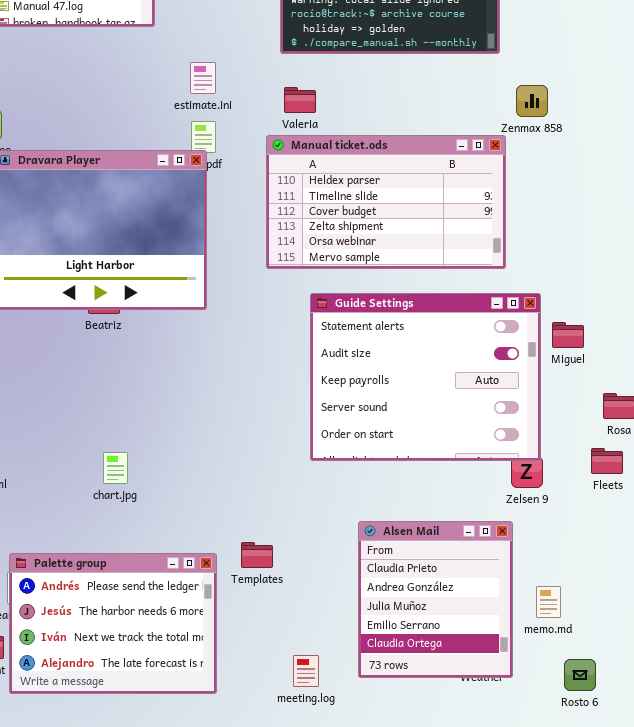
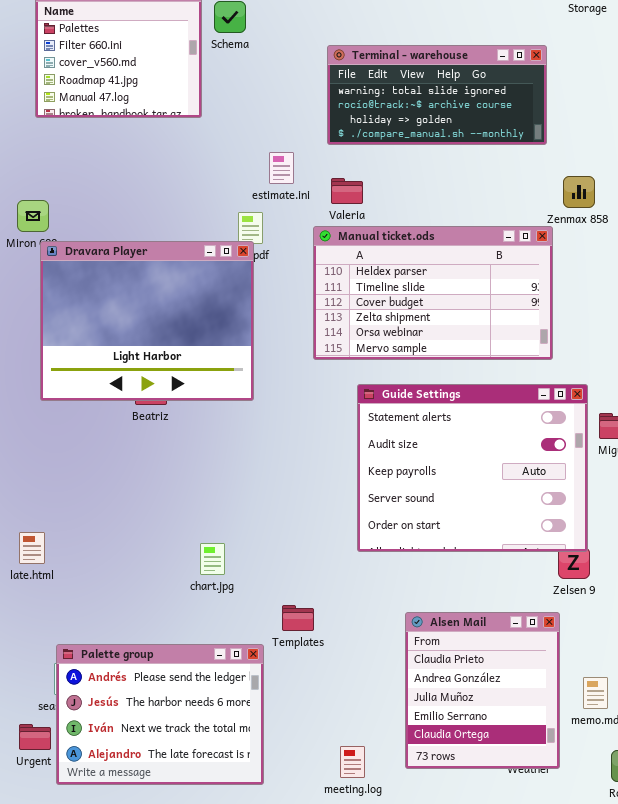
estimate.ini: [190,62,216,94] -> [269,152,294,184], moved
chart.jpg: [103,452,128,484] -> [200,543,225,575], moved
Templates: [241,542,273,568] -> [282,605,314,631], moved

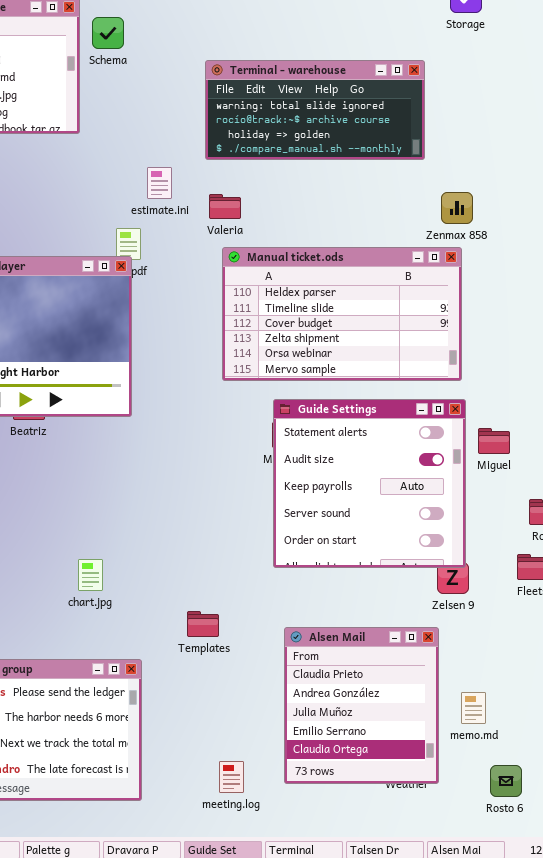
Manual ticket.ods: [313,226,553,360] -> [222,247,462,381], moved
Guide Settings: [357,384,588,552] -> [273,399,466,568], resized
Templates: [282,605,314,631] -> [187,611,219,637], moved

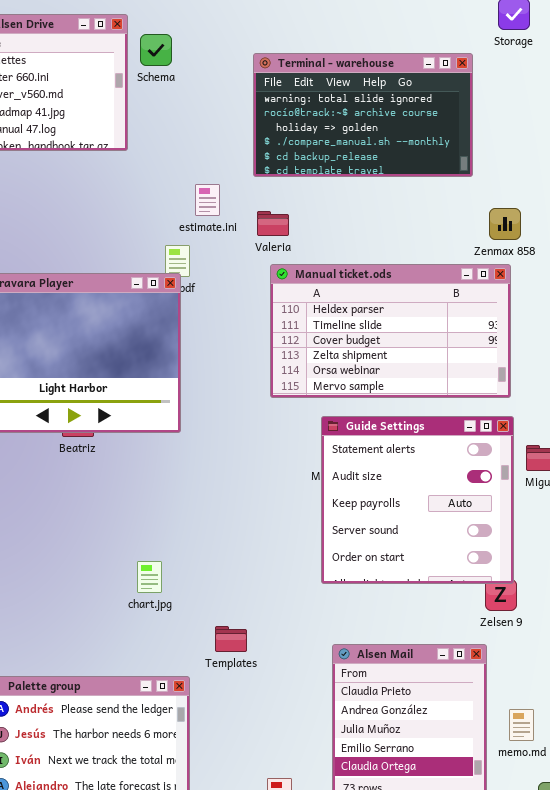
Terminal - warehouse: [205,60,425,160] -> [253,53,473,177], resized
chart.jpg: [78,559,103,591] -> [137,561,162,593], moved
Templates: [187,611,219,637] -> [215,626,247,652], moved

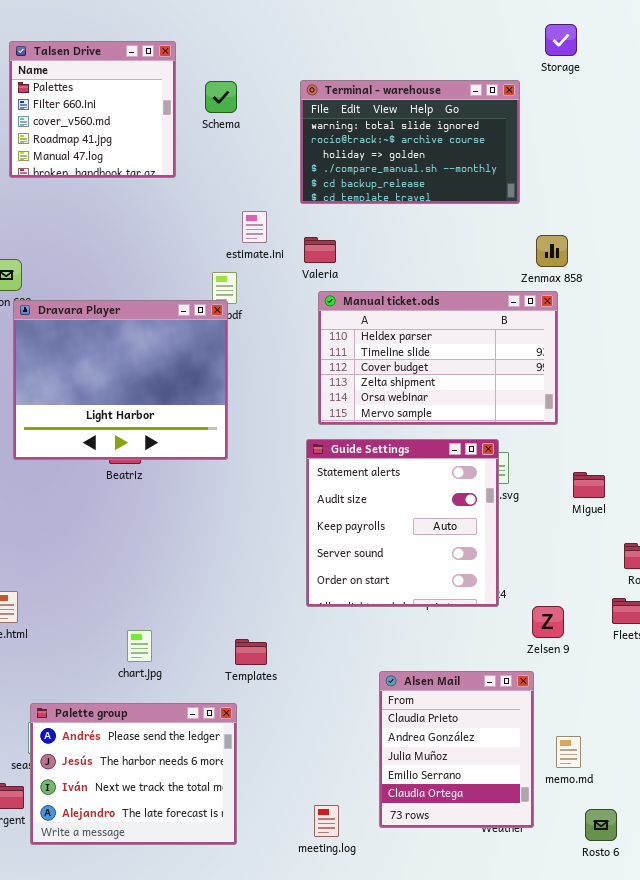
Schema: [140,34,172,66] -> [205,81,237,113], moved
Guide Settings: [321,416,514,584] -> [306,439,499,607], moved
chart.jpg: [137,561,162,593] -> [127,630,152,662], moved
Templates: [215,626,247,652] -> [235,639,267,665], moved

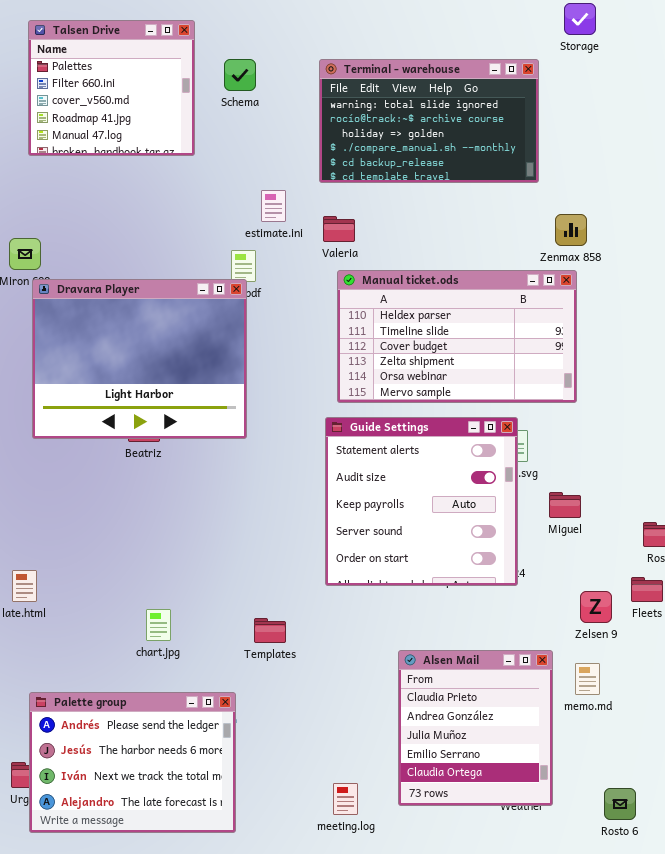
Miguel: [573,472,605,498] -> [549,492,581,518], moved
Zelsen 9: [532,606,564,638] -> [580,591,612,623], moved
Palette group: [30,703,237,845] -> [29,692,236,833], moved
memo.md: [556,736,581,768] -> [575,663,600,695], moved

